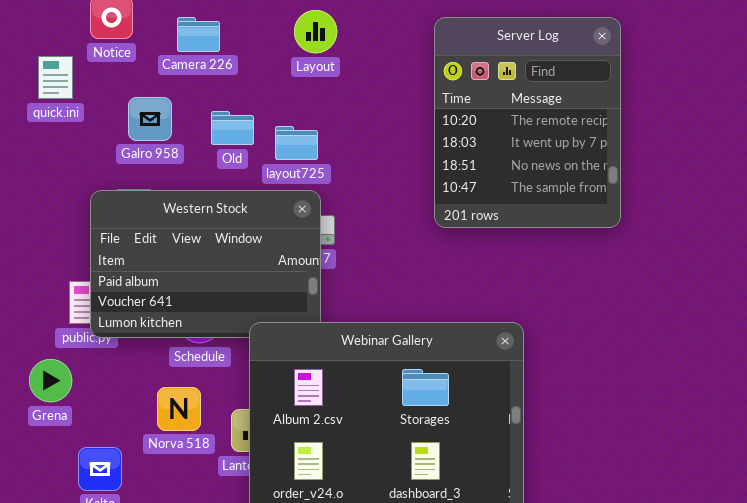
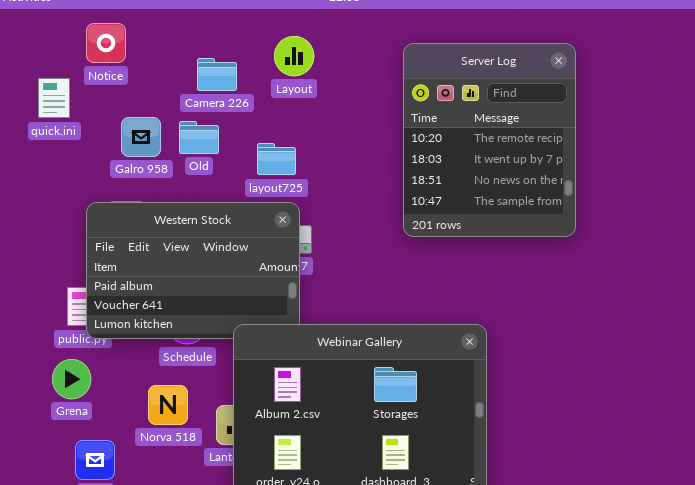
Camera 226: [177,17,220,52] -> [197,58,237,91], moved
Old: [211,111,254,145] -> [179,121,219,154], moved
Grena: [29,359,72,402] -> [52,359,91,399], moved

